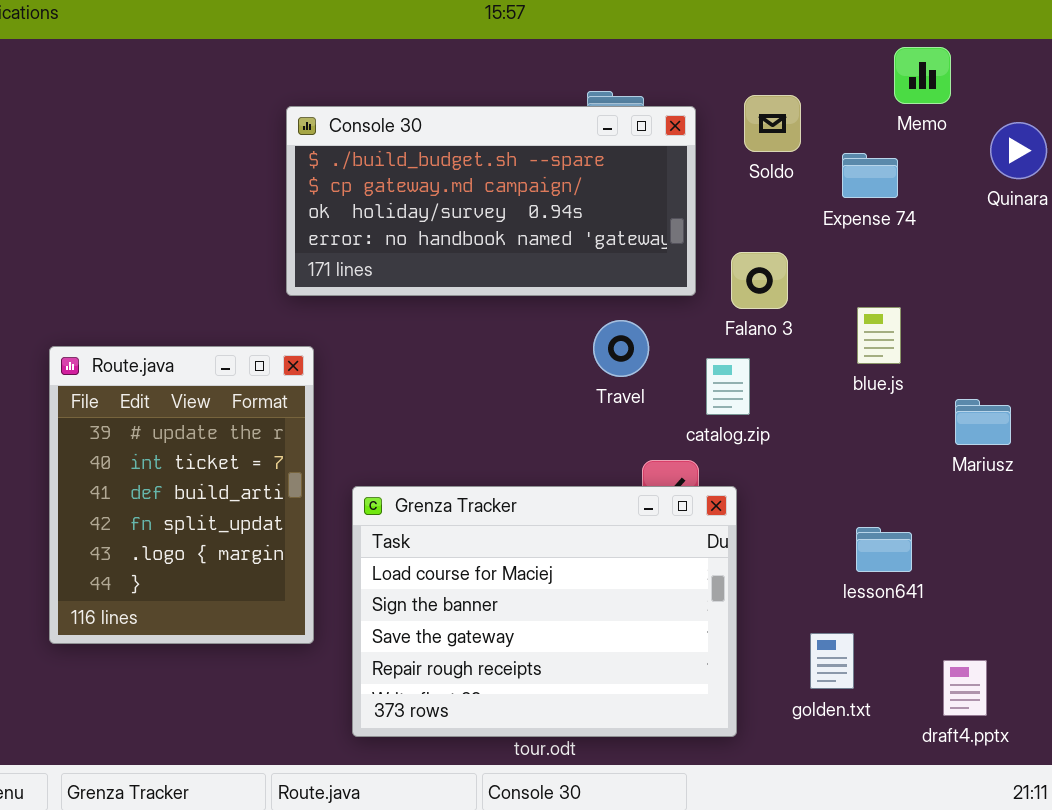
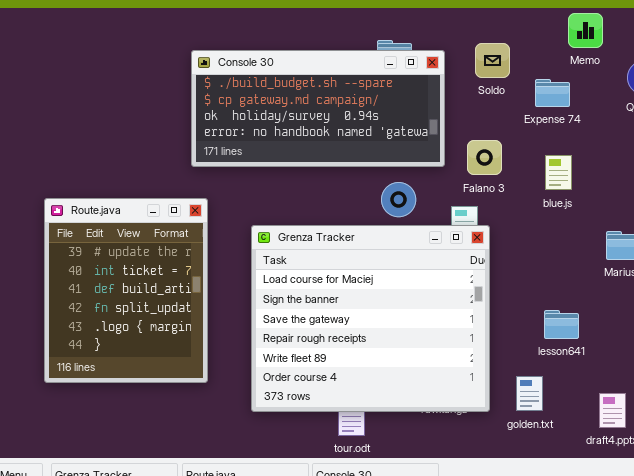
blue.js: [857,307,901,364] -> [545,155,572,190], moved
Grenza Tracker: [352,486,737,737] -> [251,225,490,412], moved, resized

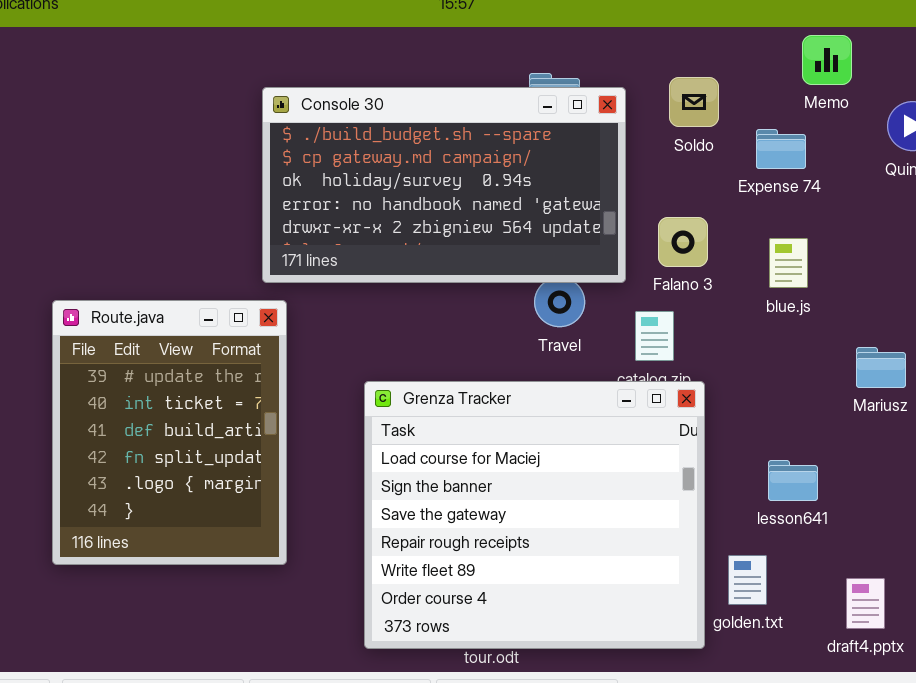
Console 30: [191,50,445,167] -> [262,87,626,283], resized
Grenza Tracker: [251,225,490,412] -> [364,381,705,649], moved

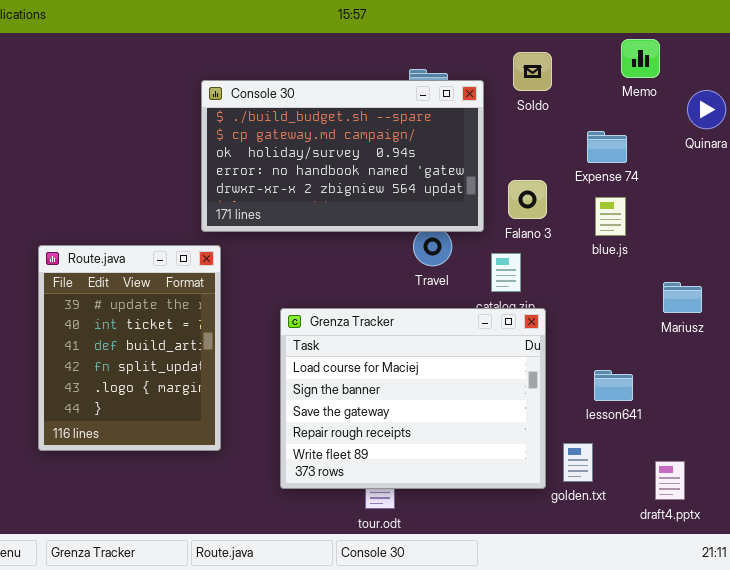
Soldo: [669,77,719,127] -> [513,52,552,91], moved
Expense 74: [756,129,806,169] -> [587,131,627,163], moved
Grenza Tracker: [364,381,705,649] -> [280,308,546,489], resized

